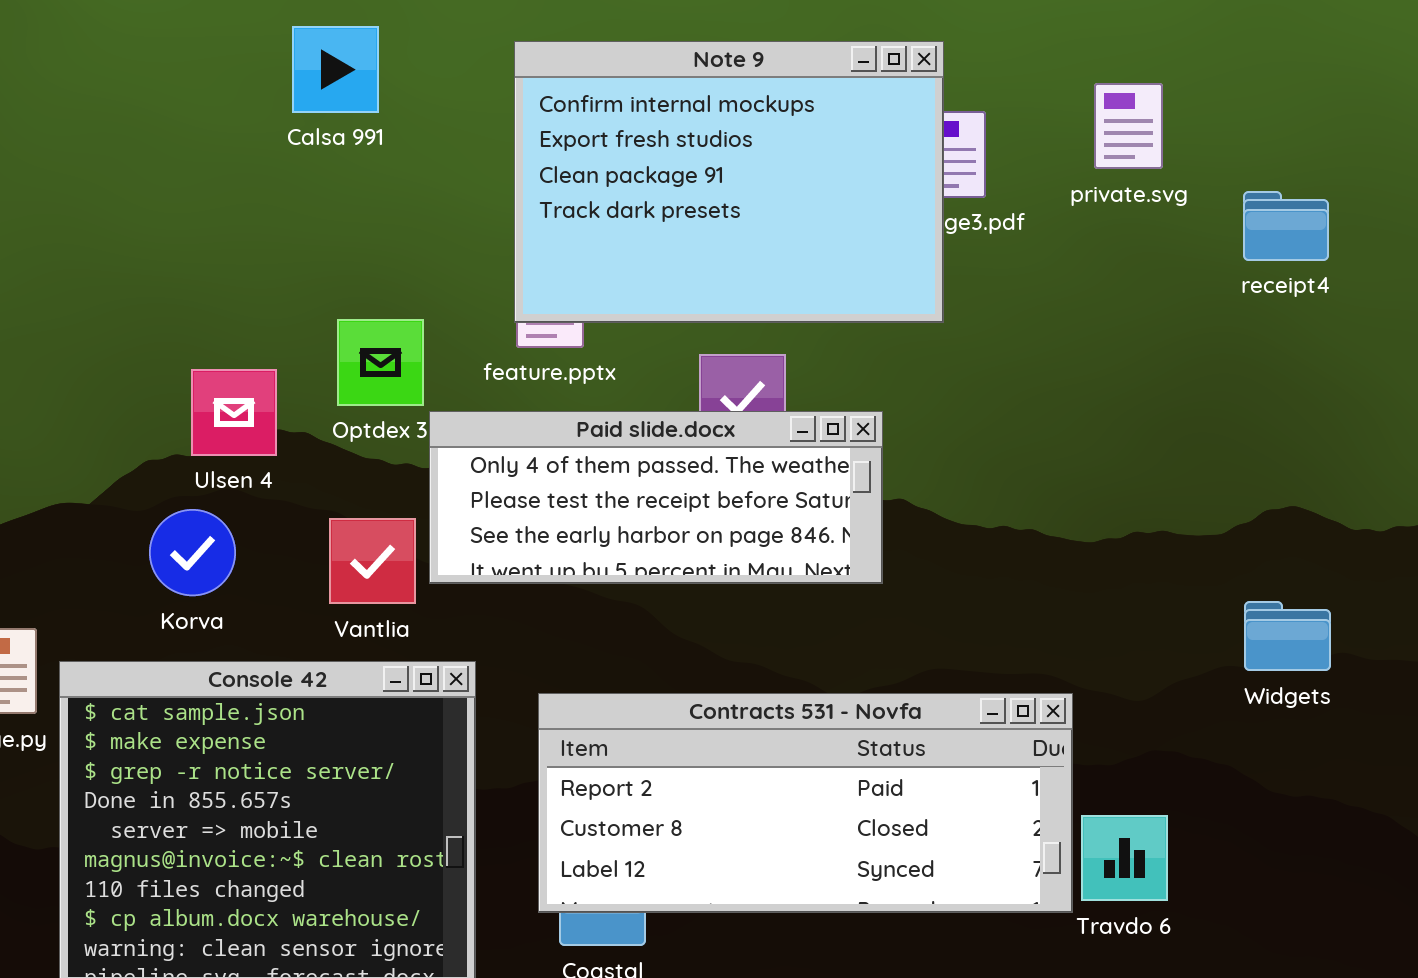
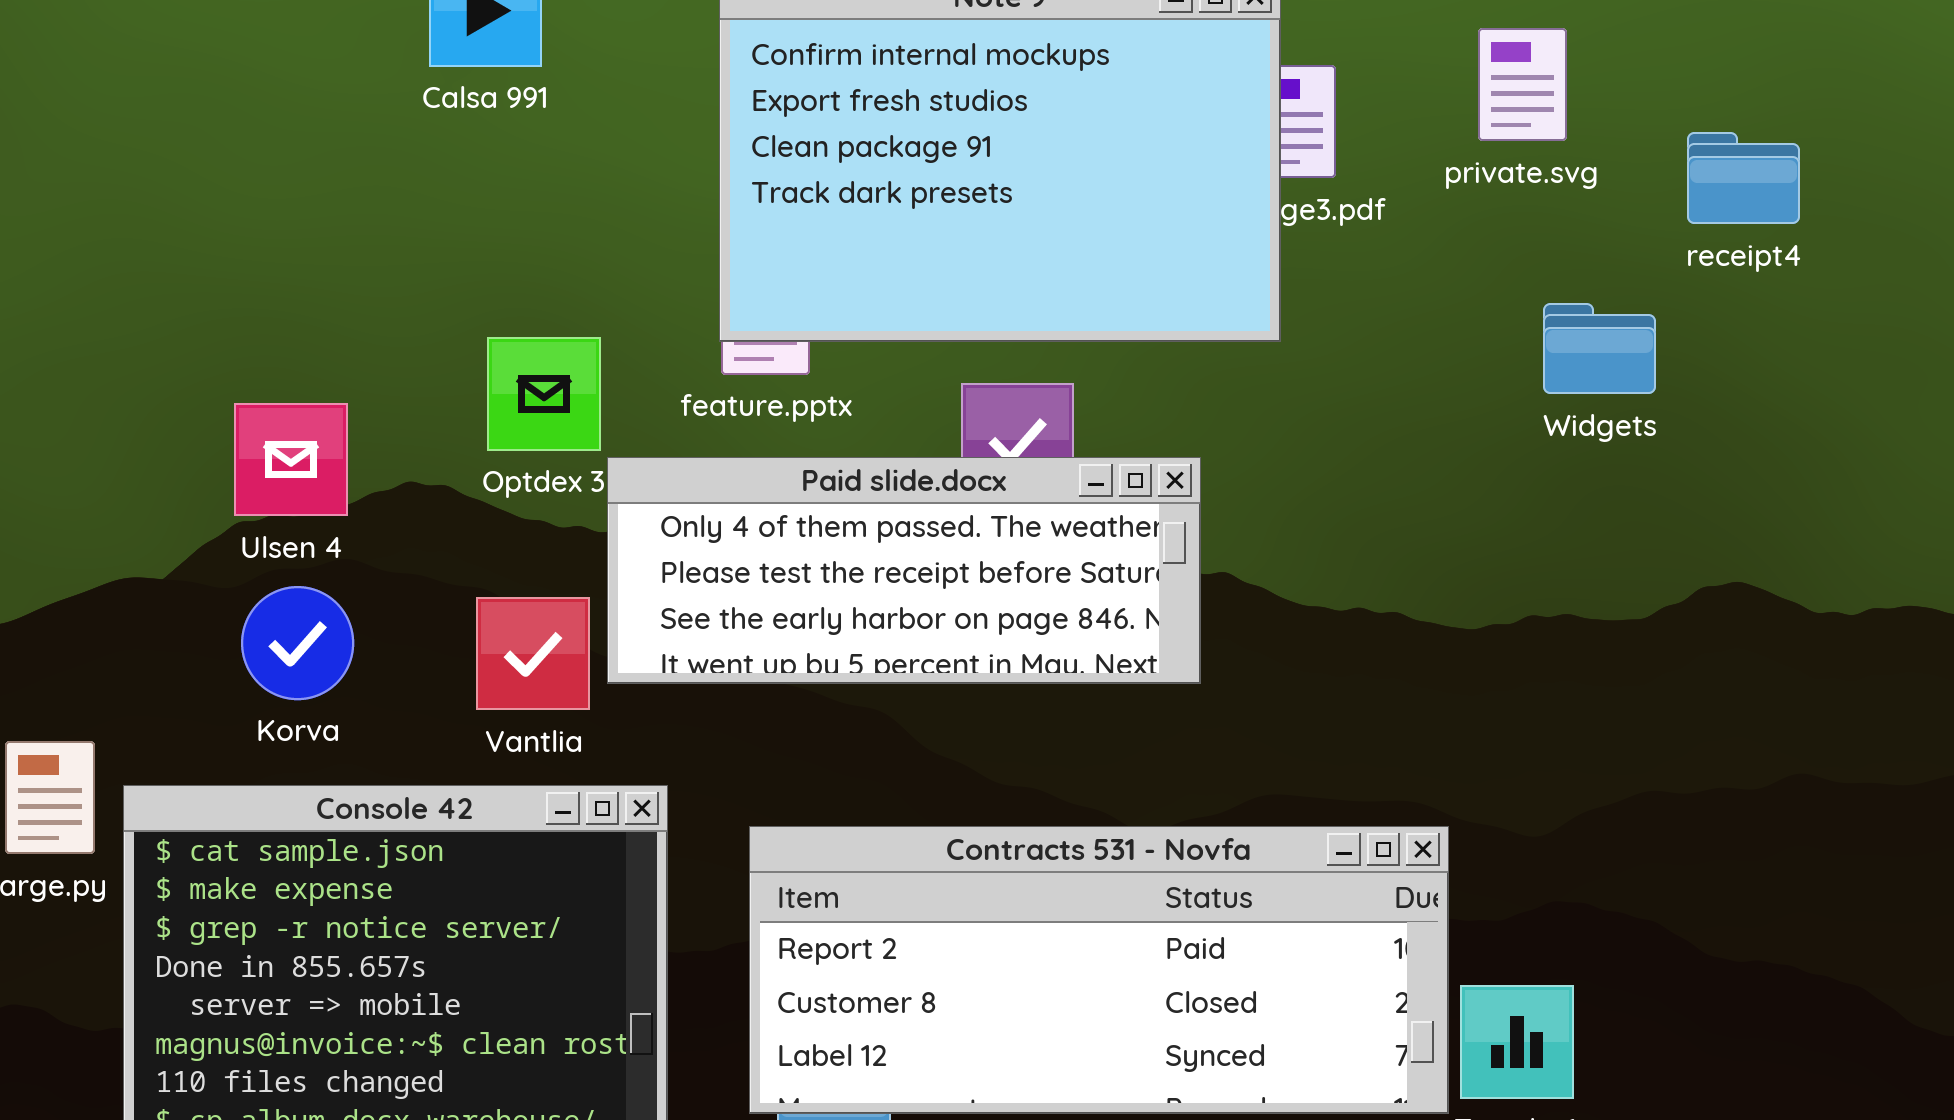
receipt4: [1243,191,1329,261] -> [1687,132,1800,224], moved
Ulsen 4: [191,369,277,456] -> [234,403,348,516], moved
Widgets: [1244,601,1331,671] -> [1543,303,1656,394], moved

